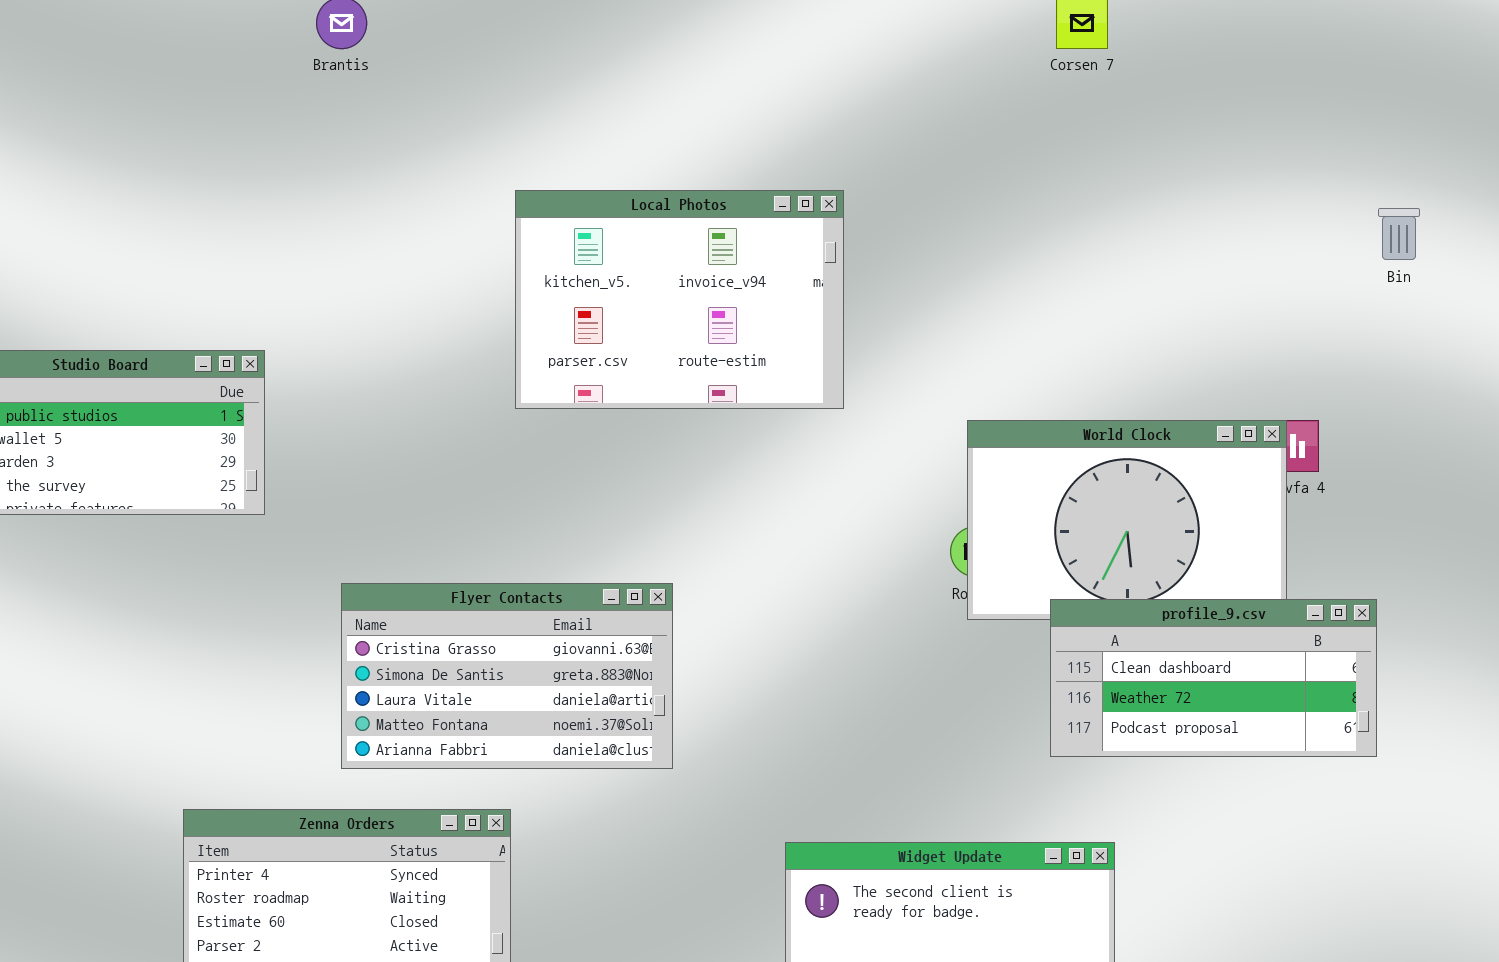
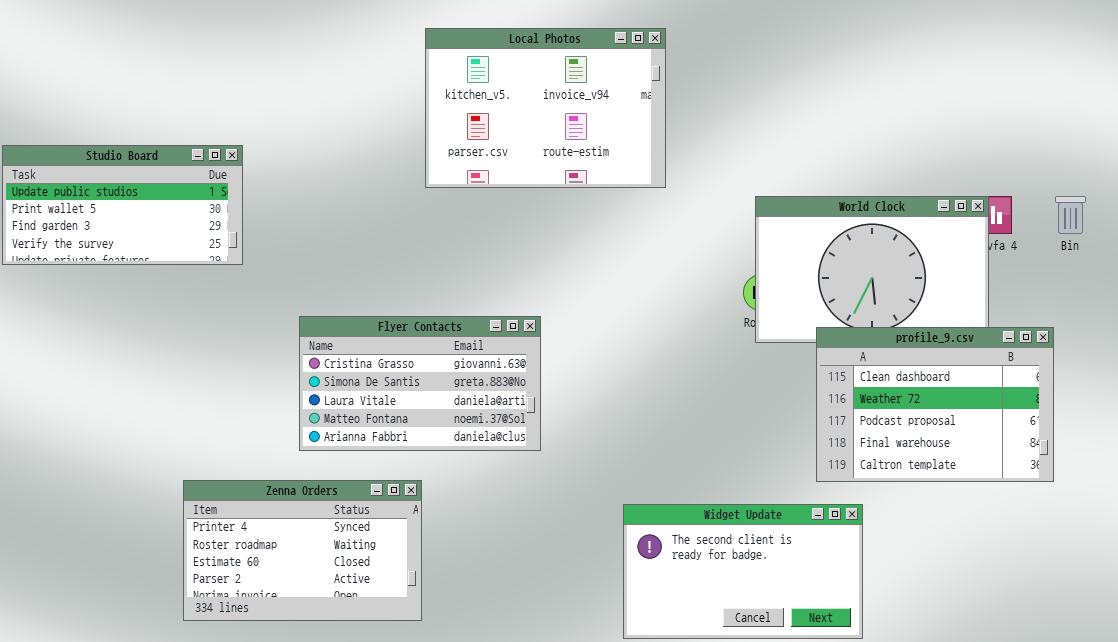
Bin: [1378,208,1420,260] -> [1055,196,1086,234], moved
profile_9.csv: [1050,599,1377,757] -> [816,327,1054,482], resized

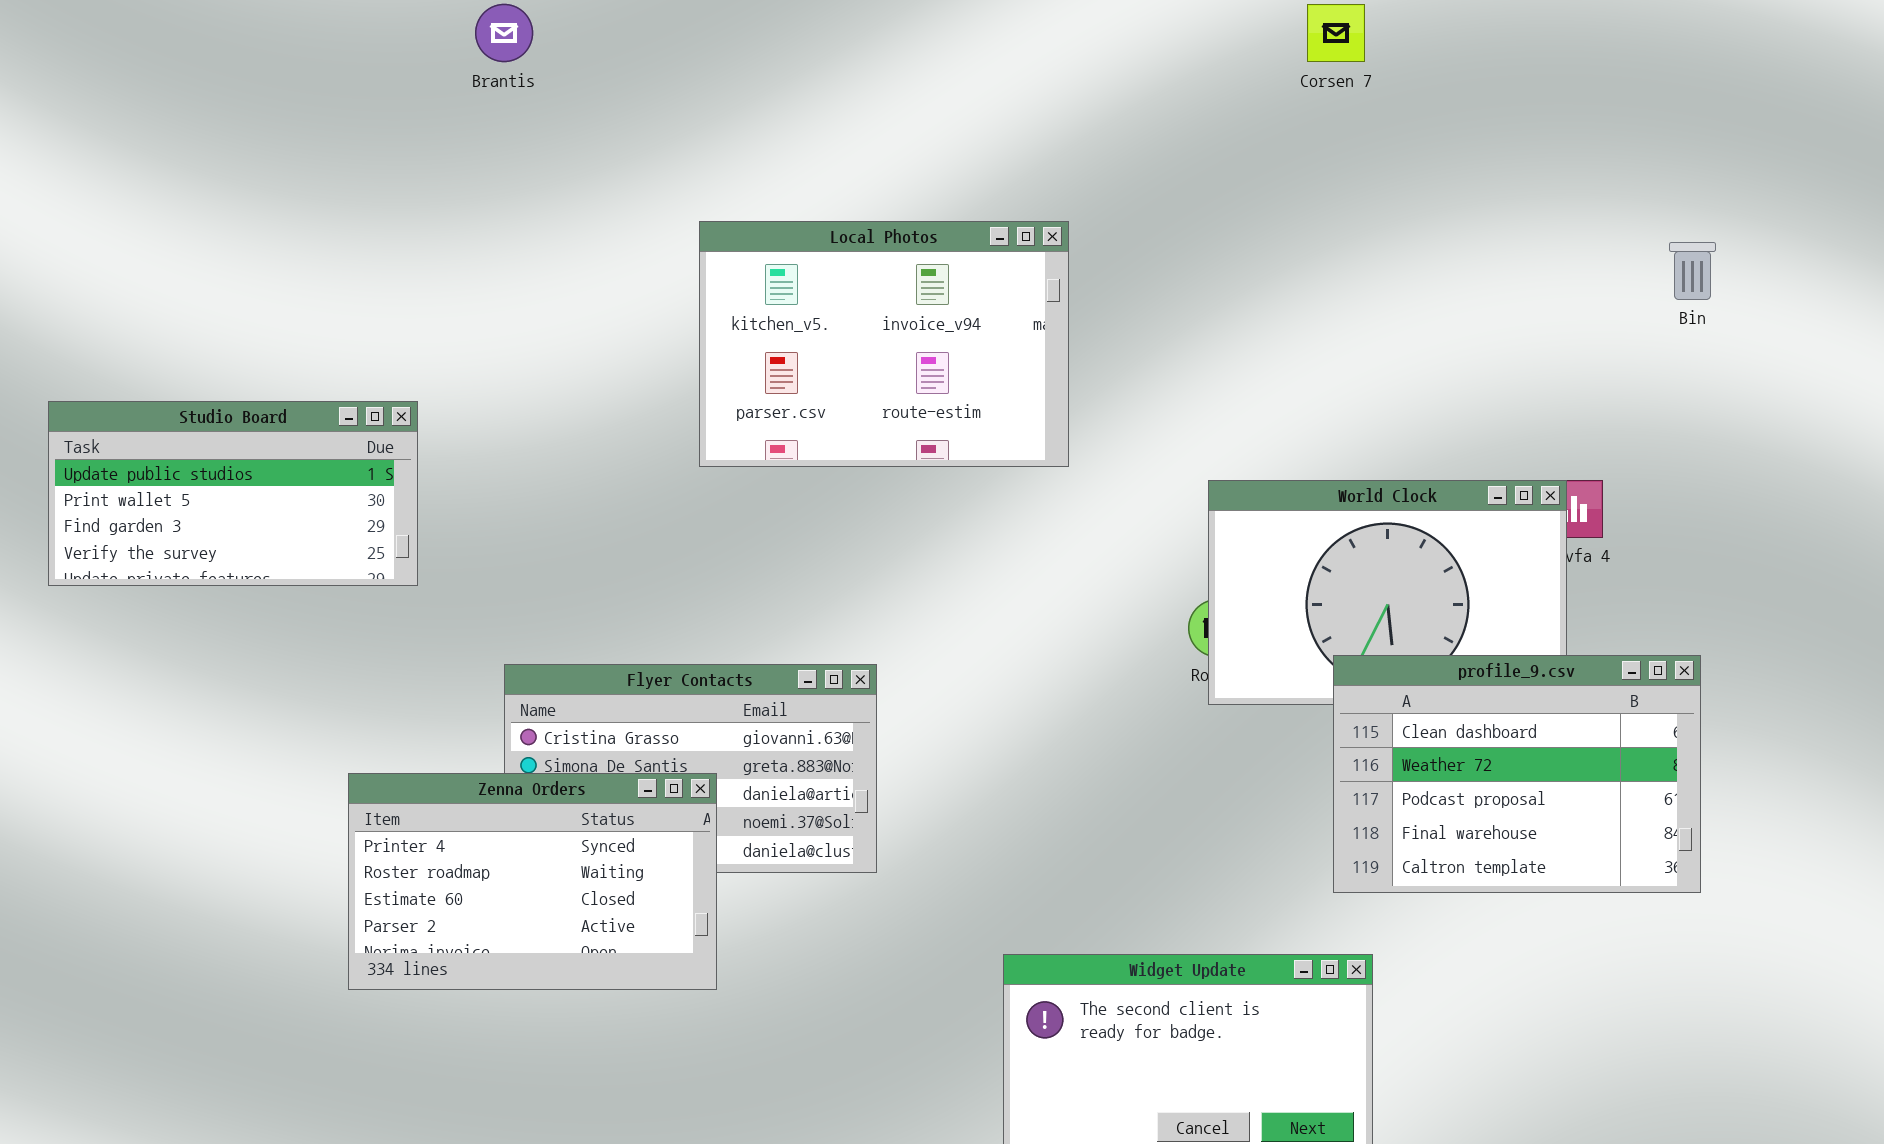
Bin: [1055,196,1086,234] -> [1669,242,1716,300], moved
profile_9.csv: [816,327,1054,482] -> [1333,655,1701,893], moved
Zenna Orders: [183,480,422,621] -> [348,773,717,990], moved

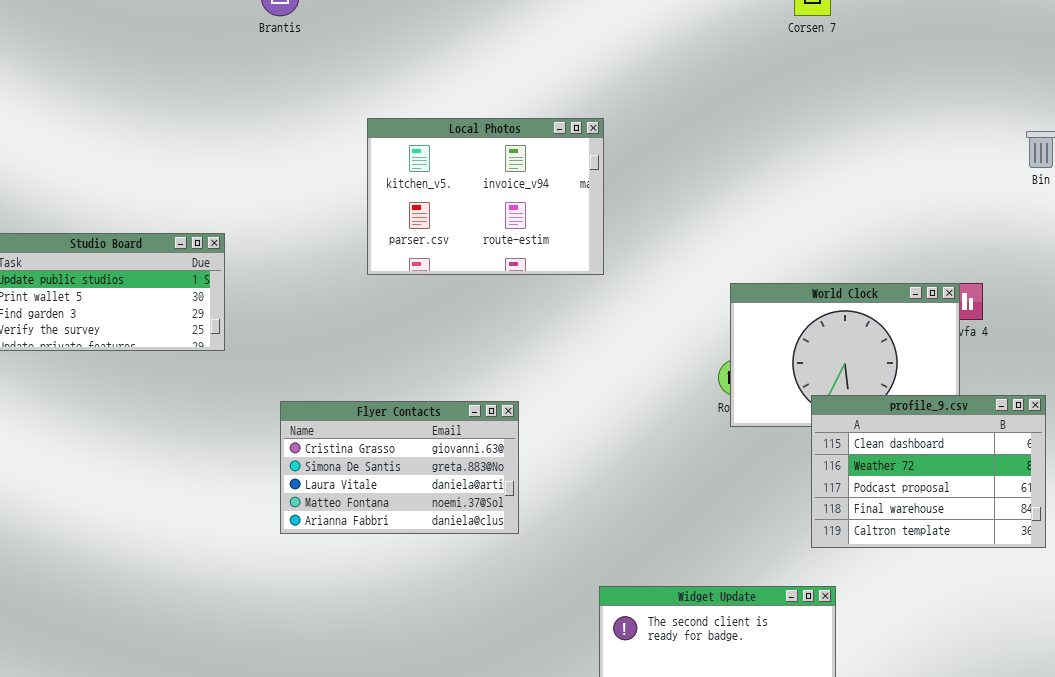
Local Photos: [699,221,1069,467] -> [367,118,604,275], moved
Zenna Orders: [348,773,717,990] -> none, closed

